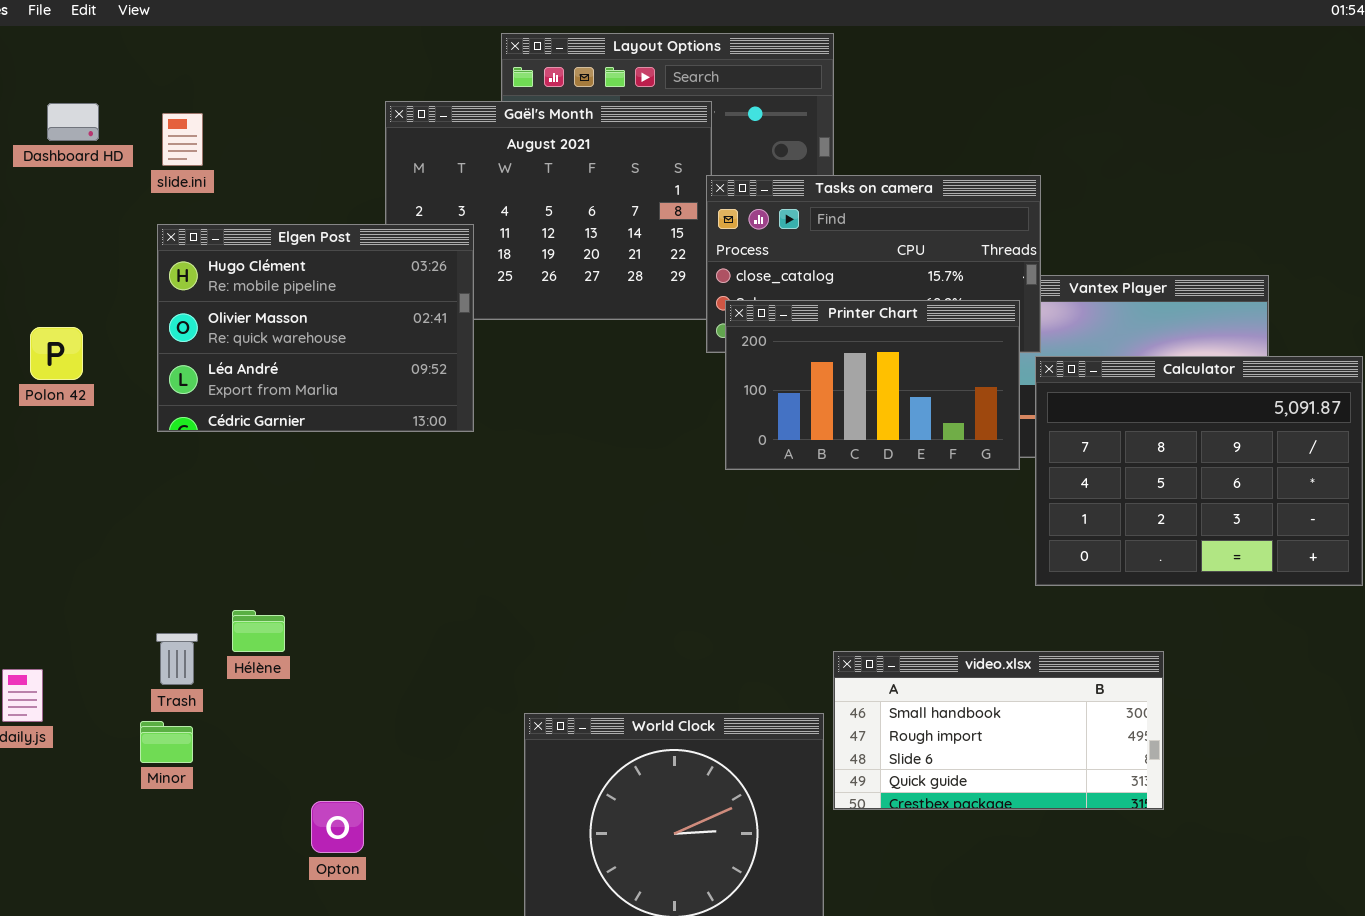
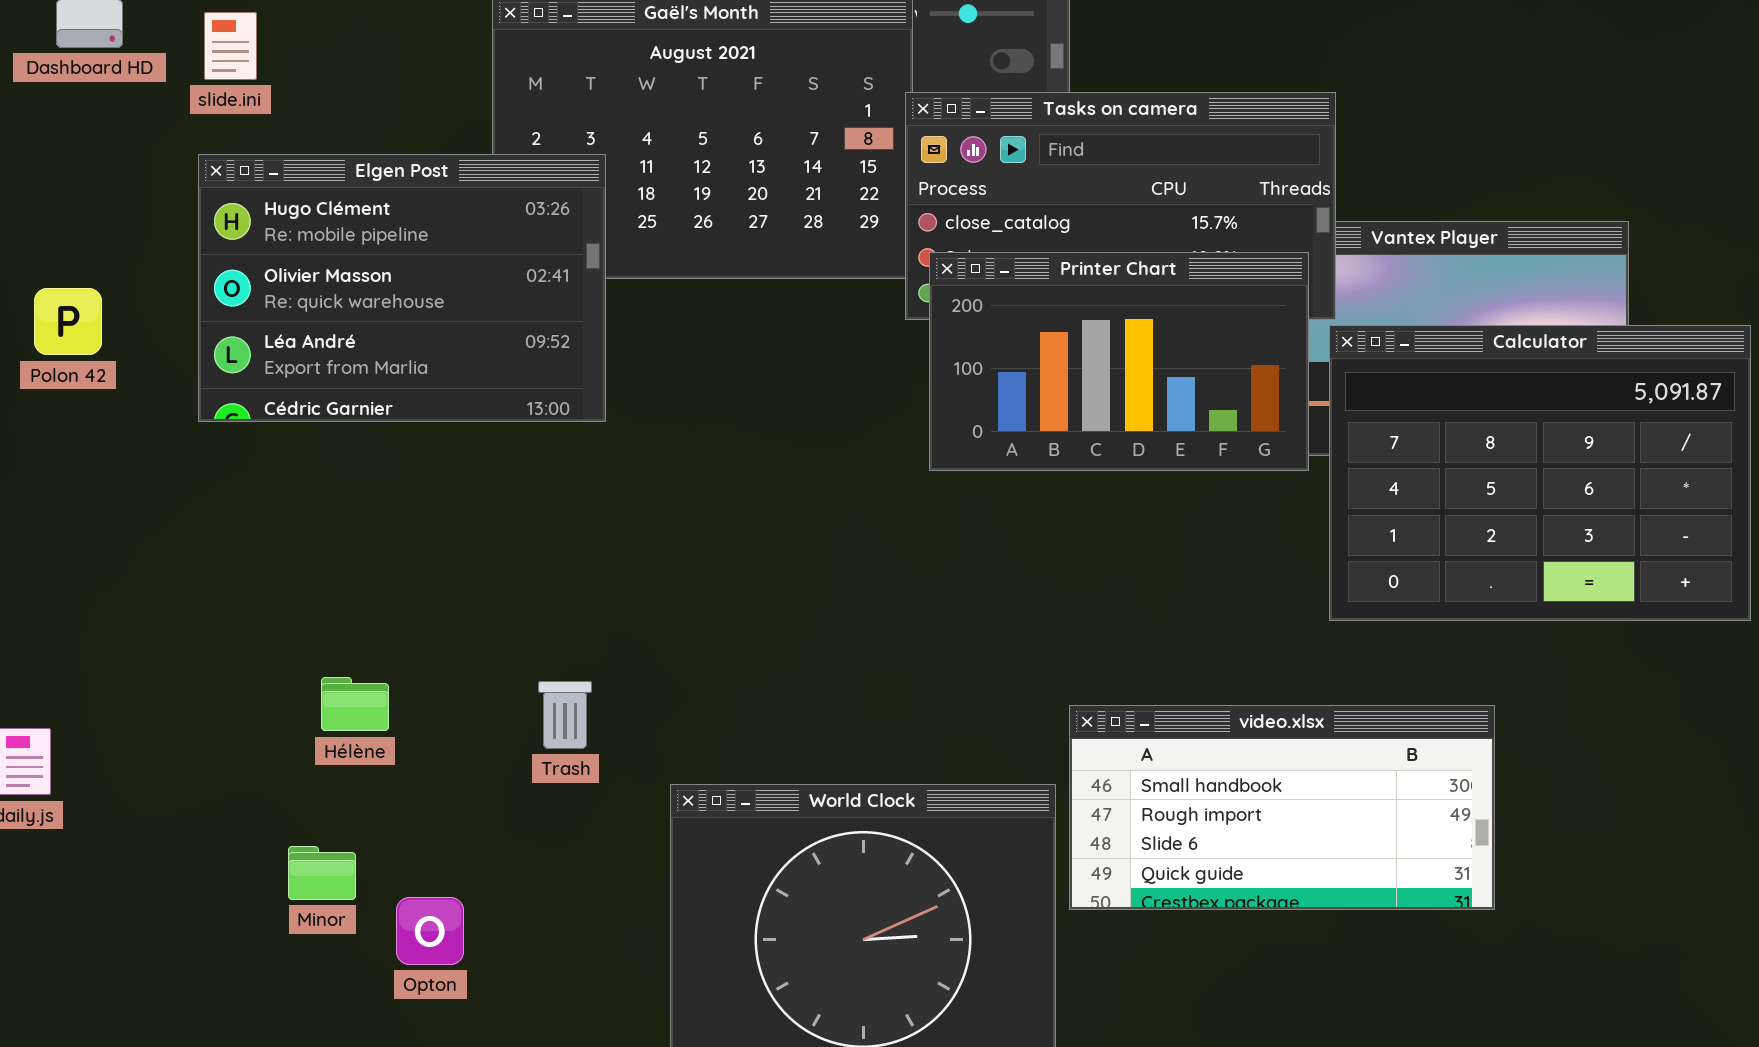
Hélène: [232,610,285,652] -> [321,677,389,731], moved
Trash: [156,633,198,685] -> [538,681,592,749], moved
Minor: [140,721,193,763] -> [288,846,356,900], moved

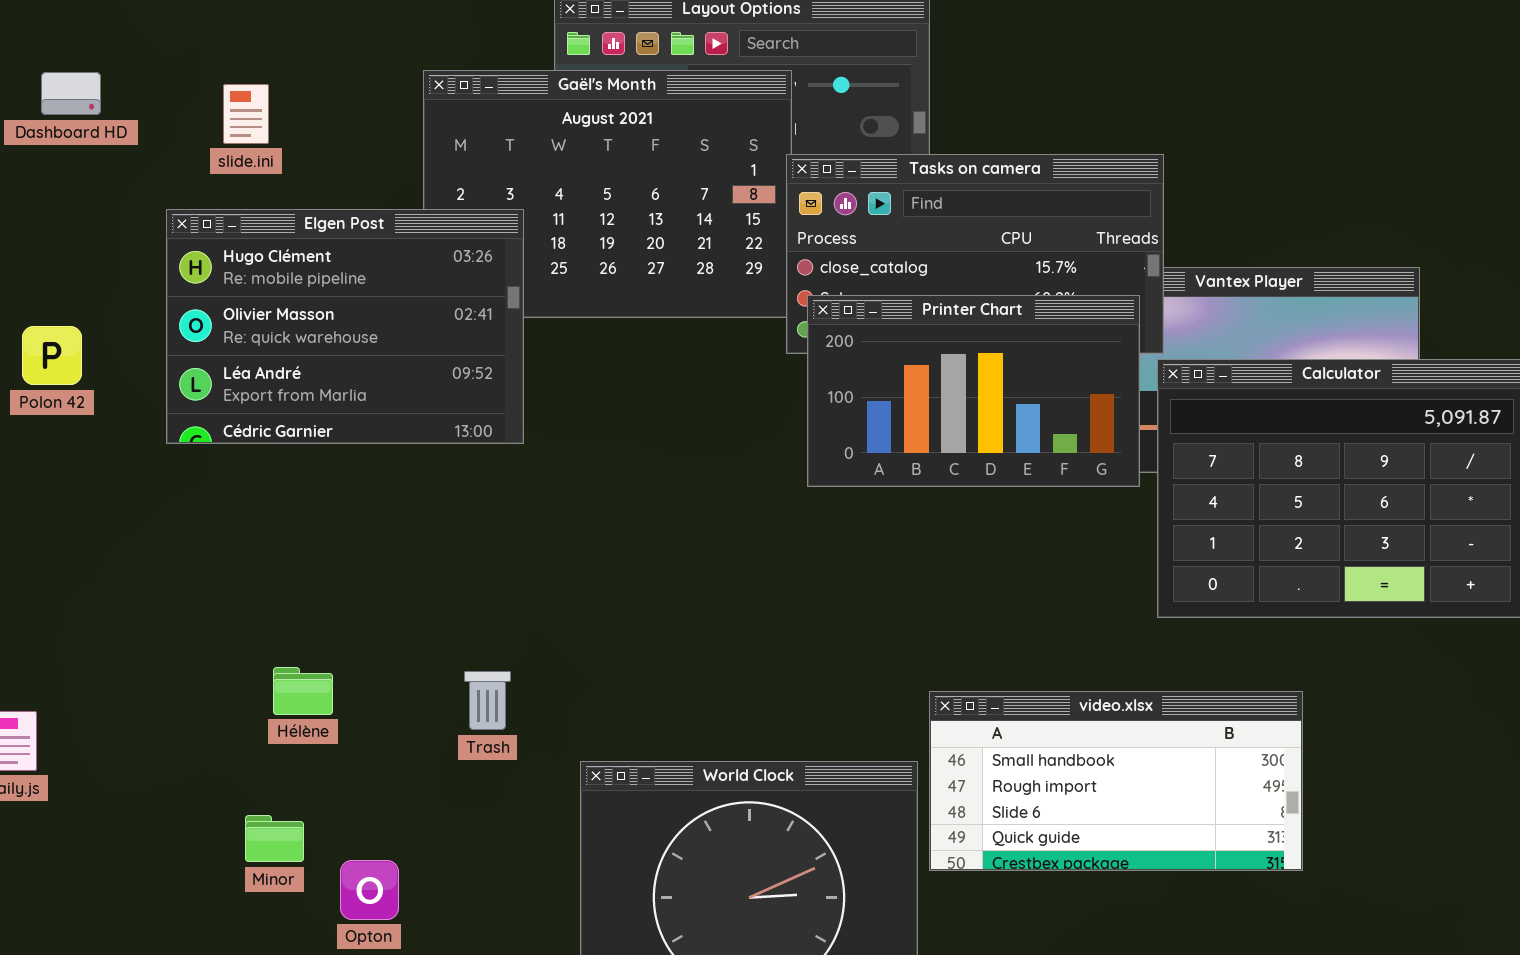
slide.ini: [204,12,257,80] -> [223,84,269,144], moved

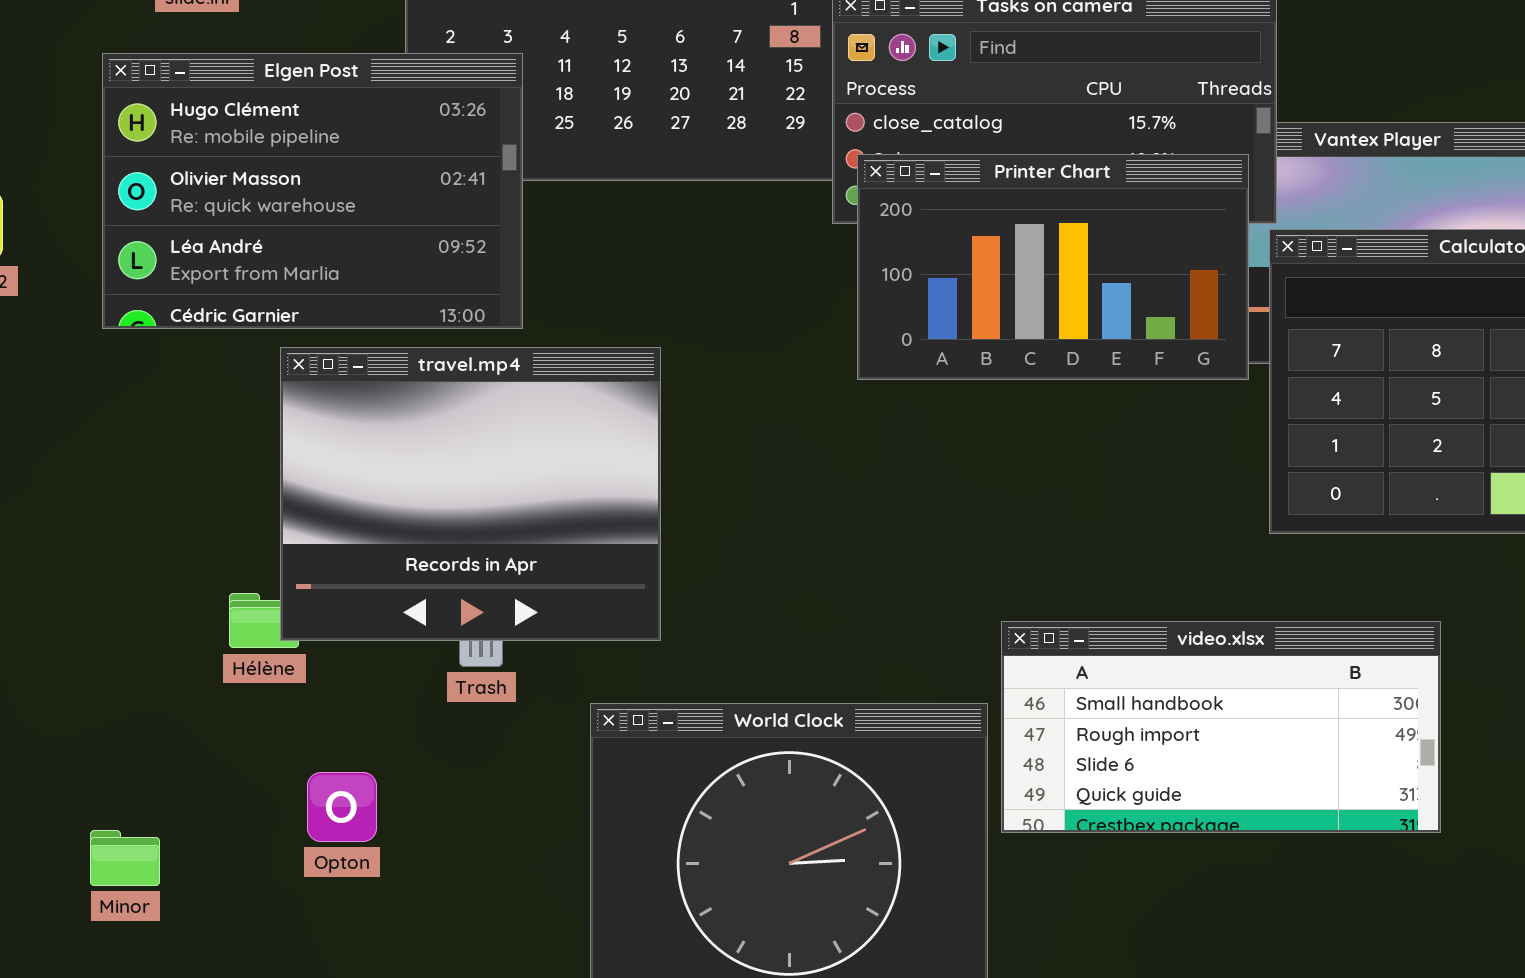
travel.mp4: none -> [280,347,661,641], opened
Minor: [245,815,304,862] -> [90,830,160,886], moved
Opton: [340,860,399,920] -> [307,772,377,842], moved

